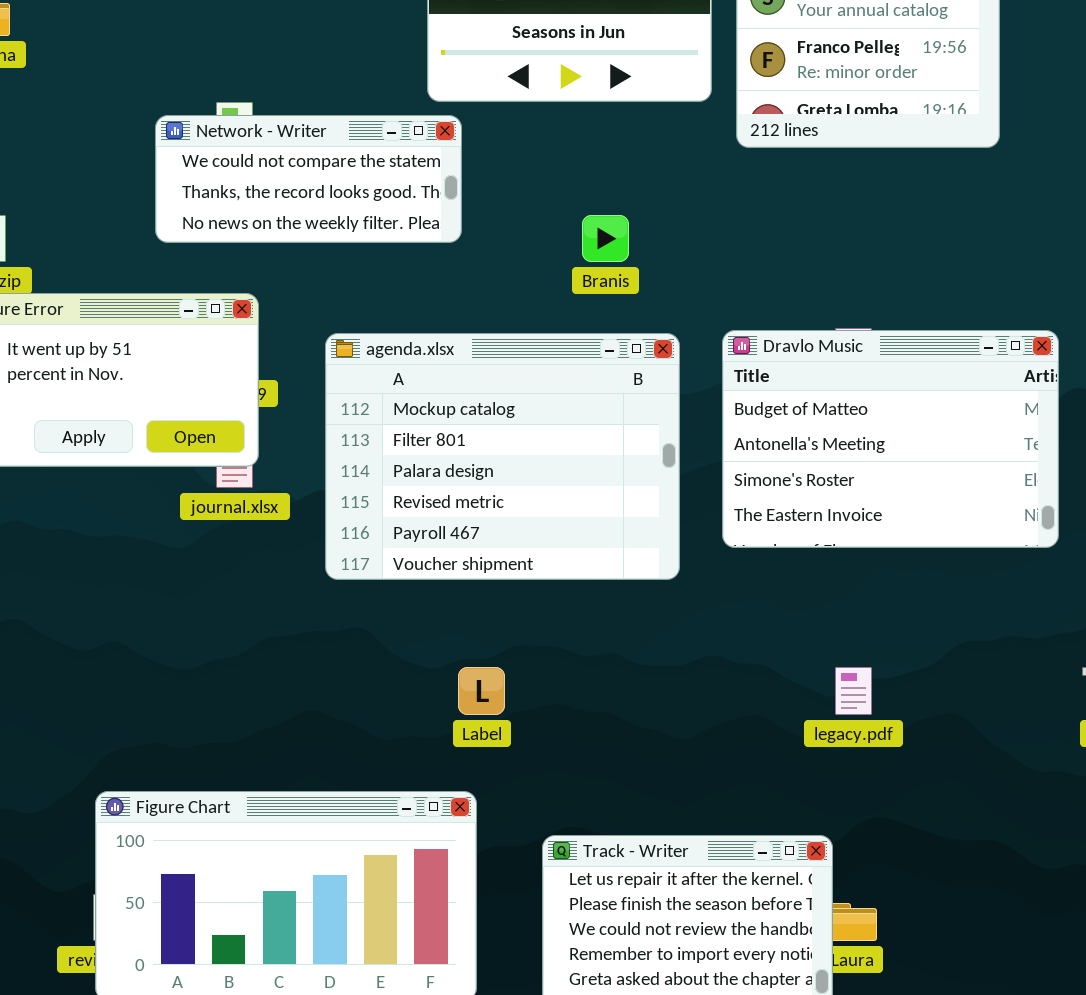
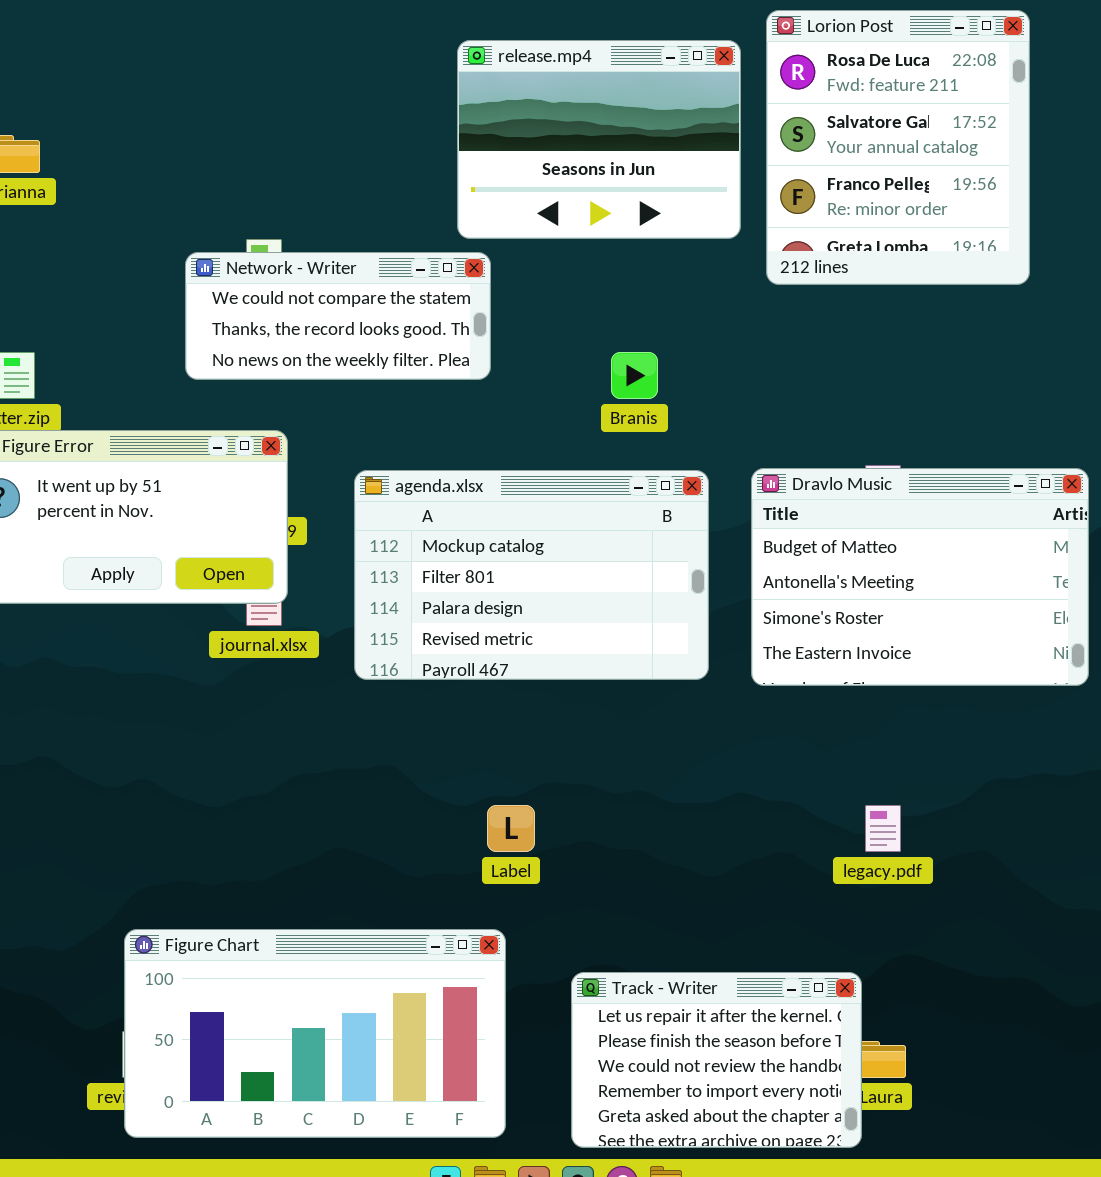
agenda.xlsx: [325,333,680,580] -> [354,470,709,680], resized

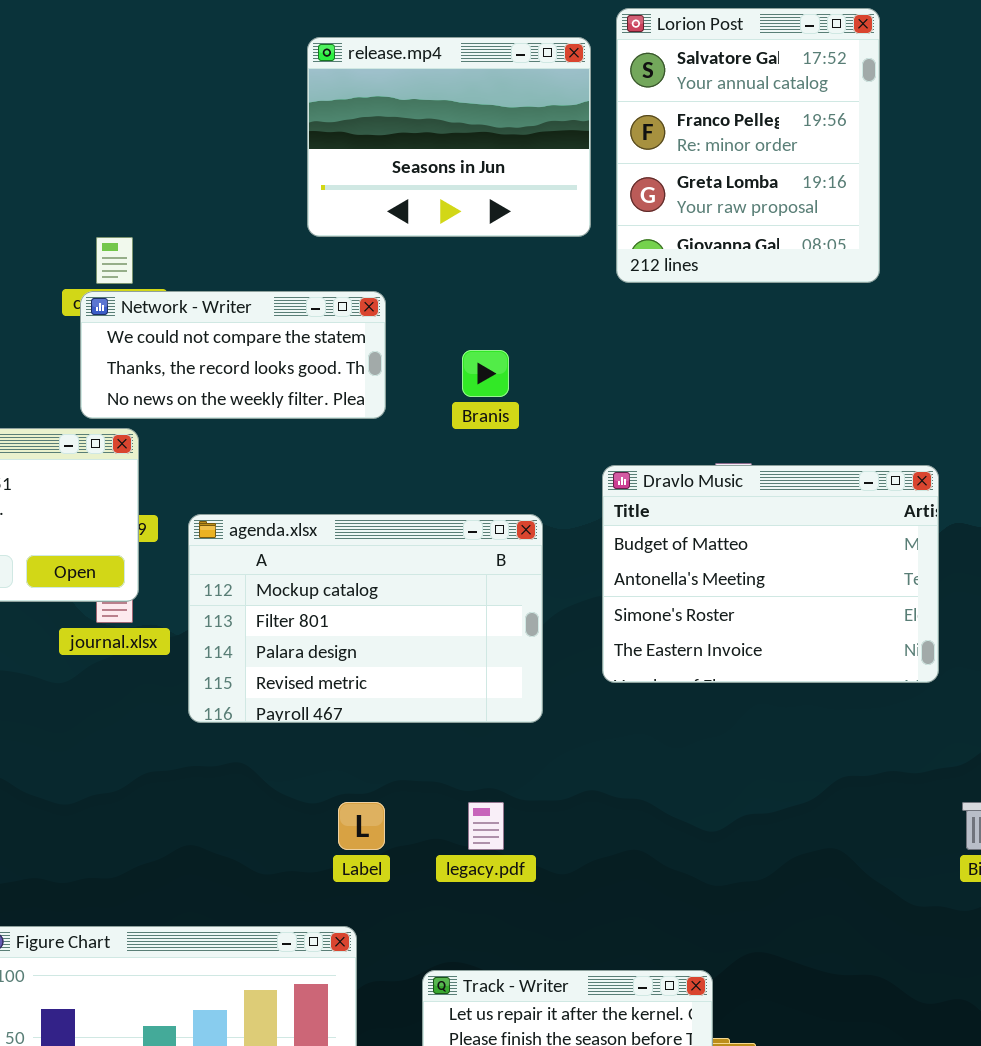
Lorion Post: [766,10,1030,285] -> [616,8,880,283], scrolled down 1 row
Network - Writer: [185,252,491,380] -> [80,291,386,419], moved
agenda.xlsx: [354,470,709,680] -> [188,514,543,723], moved
legacy.pdf: [865,805,901,852] -> [468,802,504,850], moved

